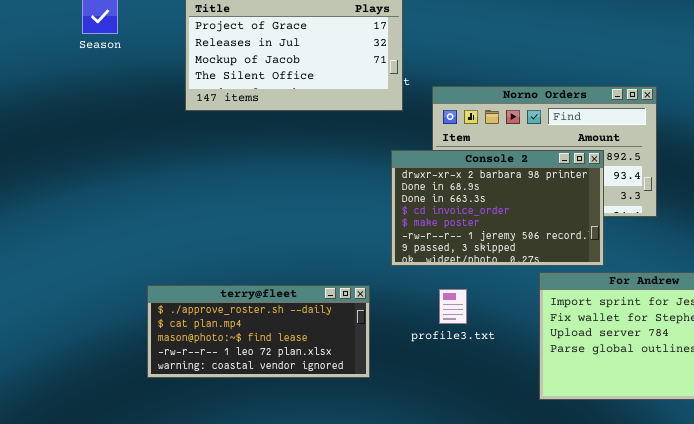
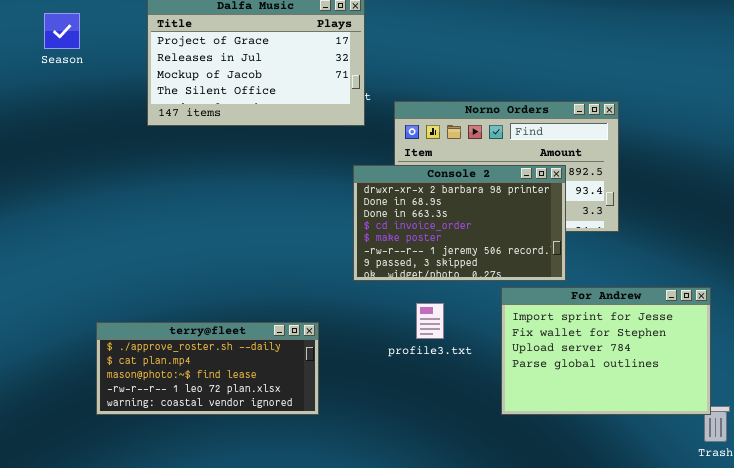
terry@fleet: [147,285,370,378] -> [96,322,319,415], moved
profile3.txt: [439,289,467,324] -> [416,303,444,339], moved

